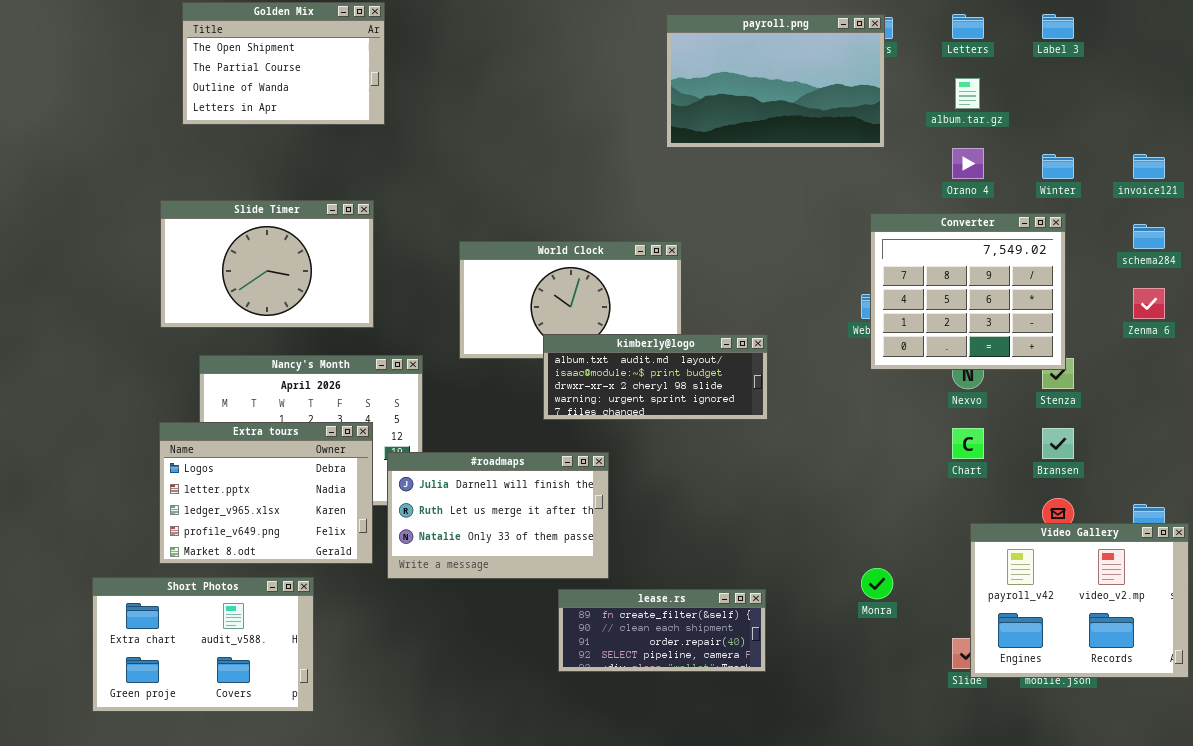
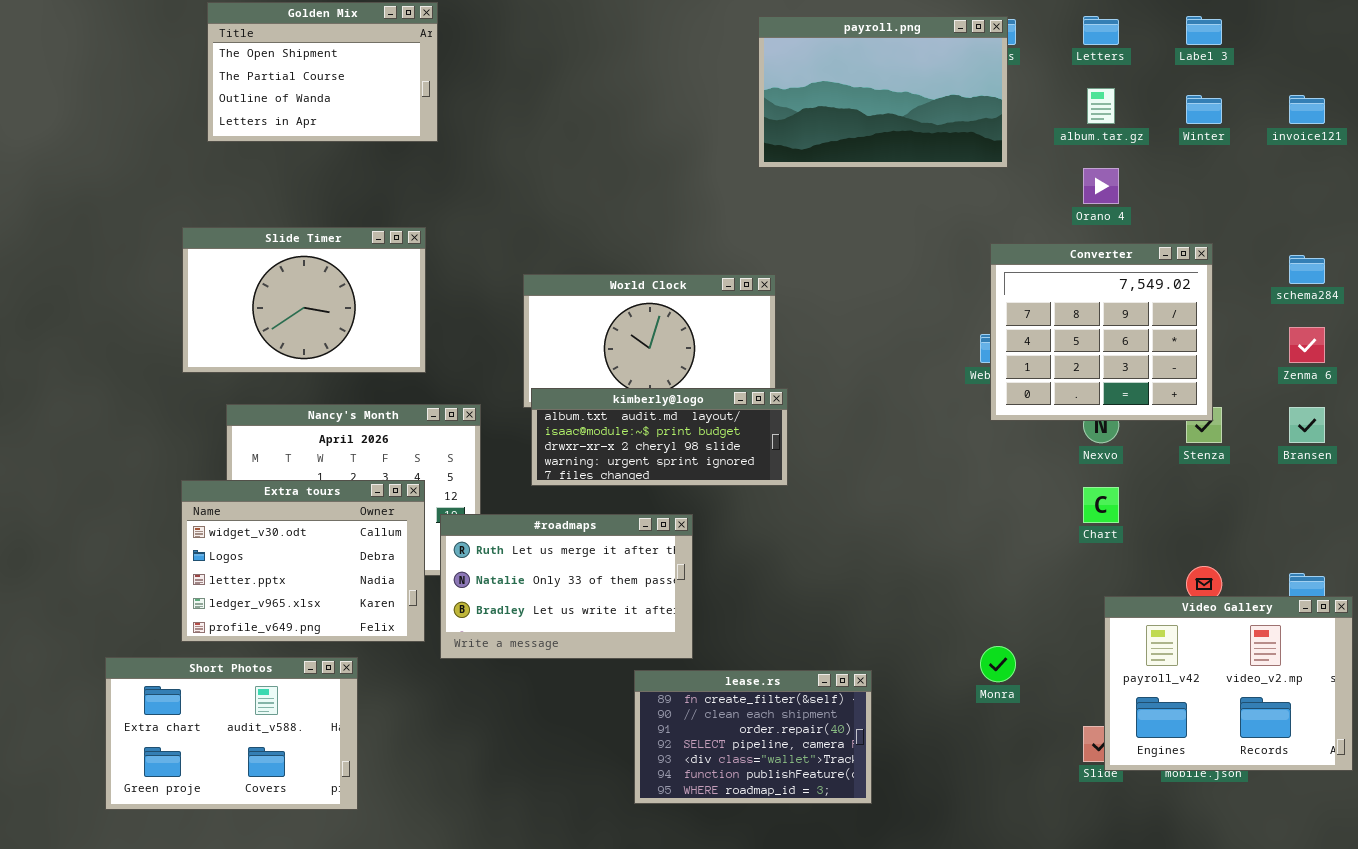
Winter: [1042,154,1074,179] -> [1186,95,1222,124], moved
invoice121: [1133,154,1165,179] -> [1289,95,1325,124], moved
kimberly@logo: [543,334,768,420] -> [531,388,788,486], moved
Extra tours: [159,422,373,564] -> [181,480,425,642], scrolled up 1 row
Bransen: [1042,428,1074,459] -> [1289,407,1325,443], moved
#roadmaps: [387,452,609,579] -> [440,514,693,659], scrolled down 1 row
lease.rs: [558,589,766,672] -> [634,670,872,804], resized

